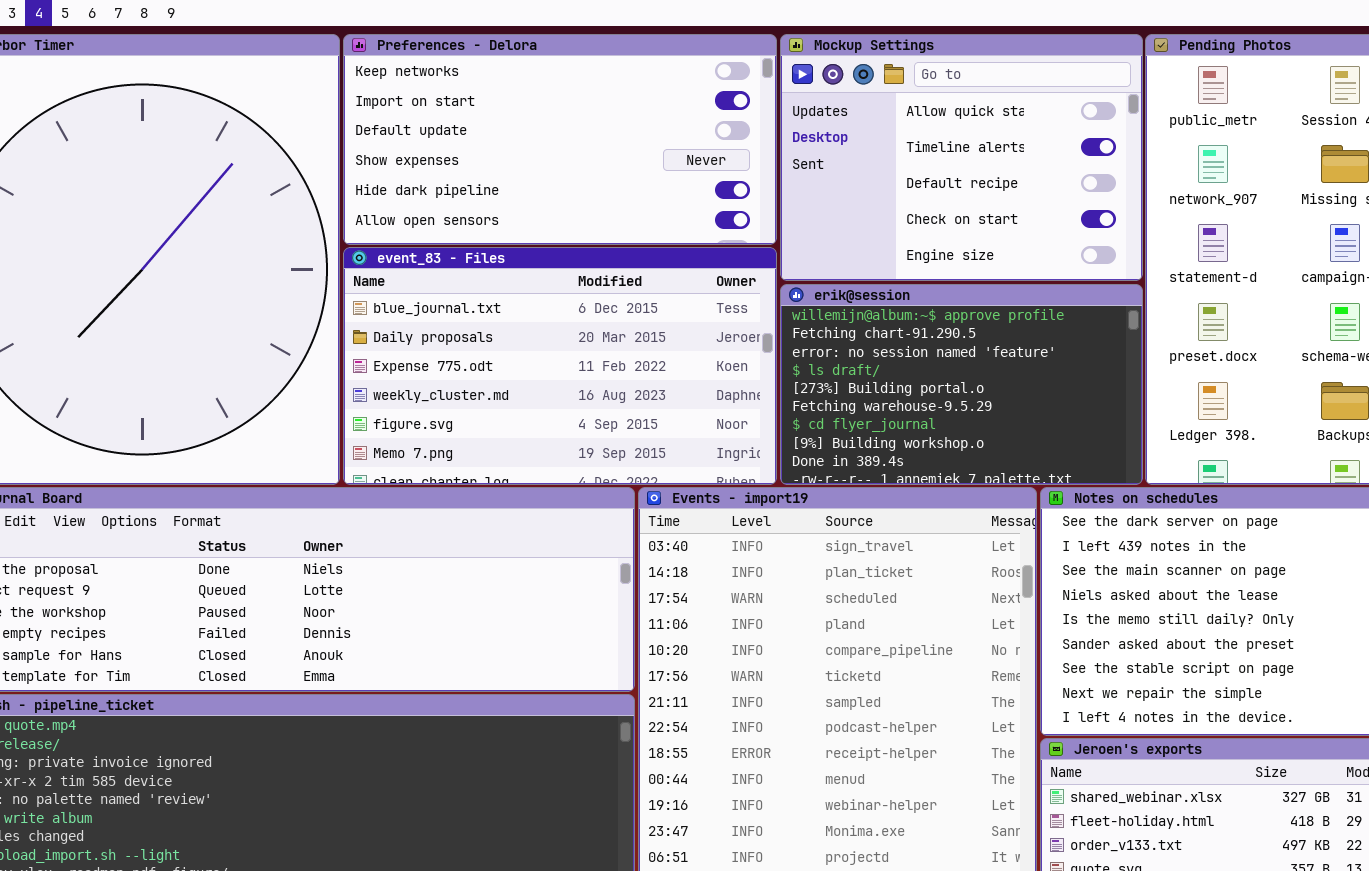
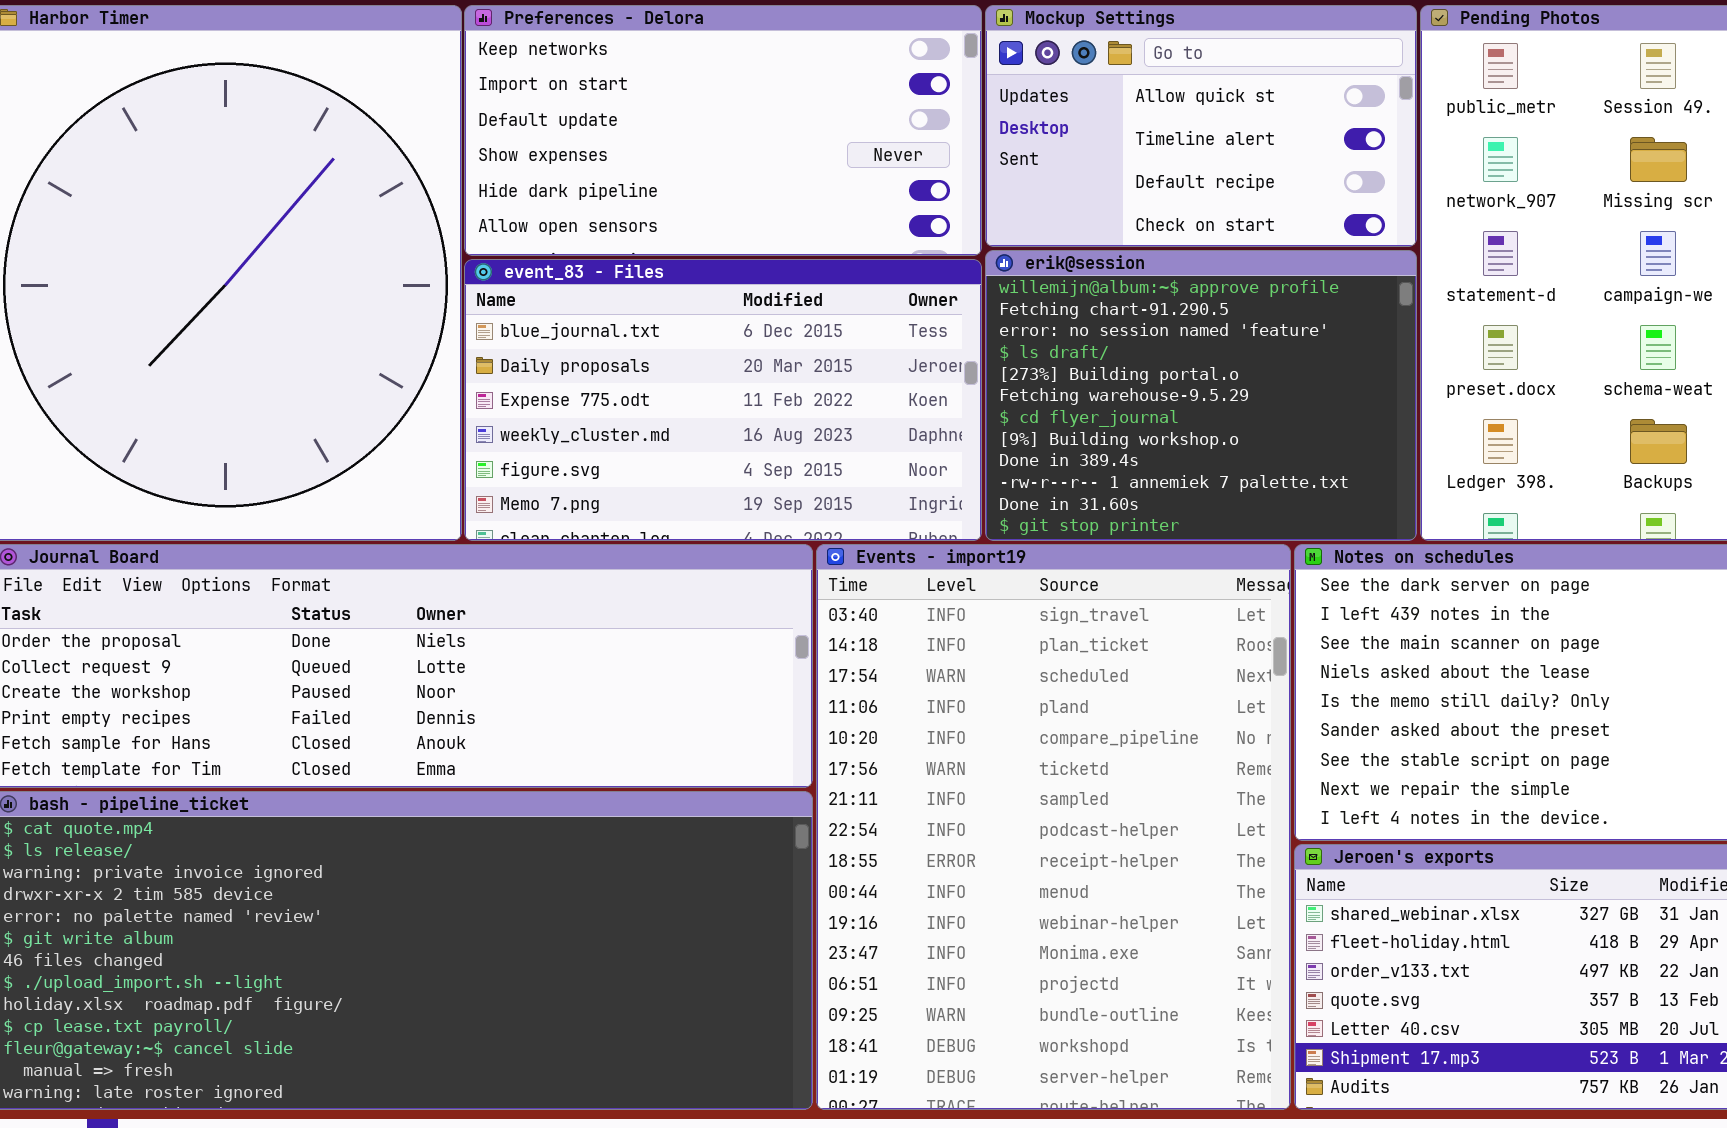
Mockup Settings: [780,34,1143,281] -> [985,5,1417,247], resized
erik@session: [780,284,1143,485] -> [985,250,1417,541], resized

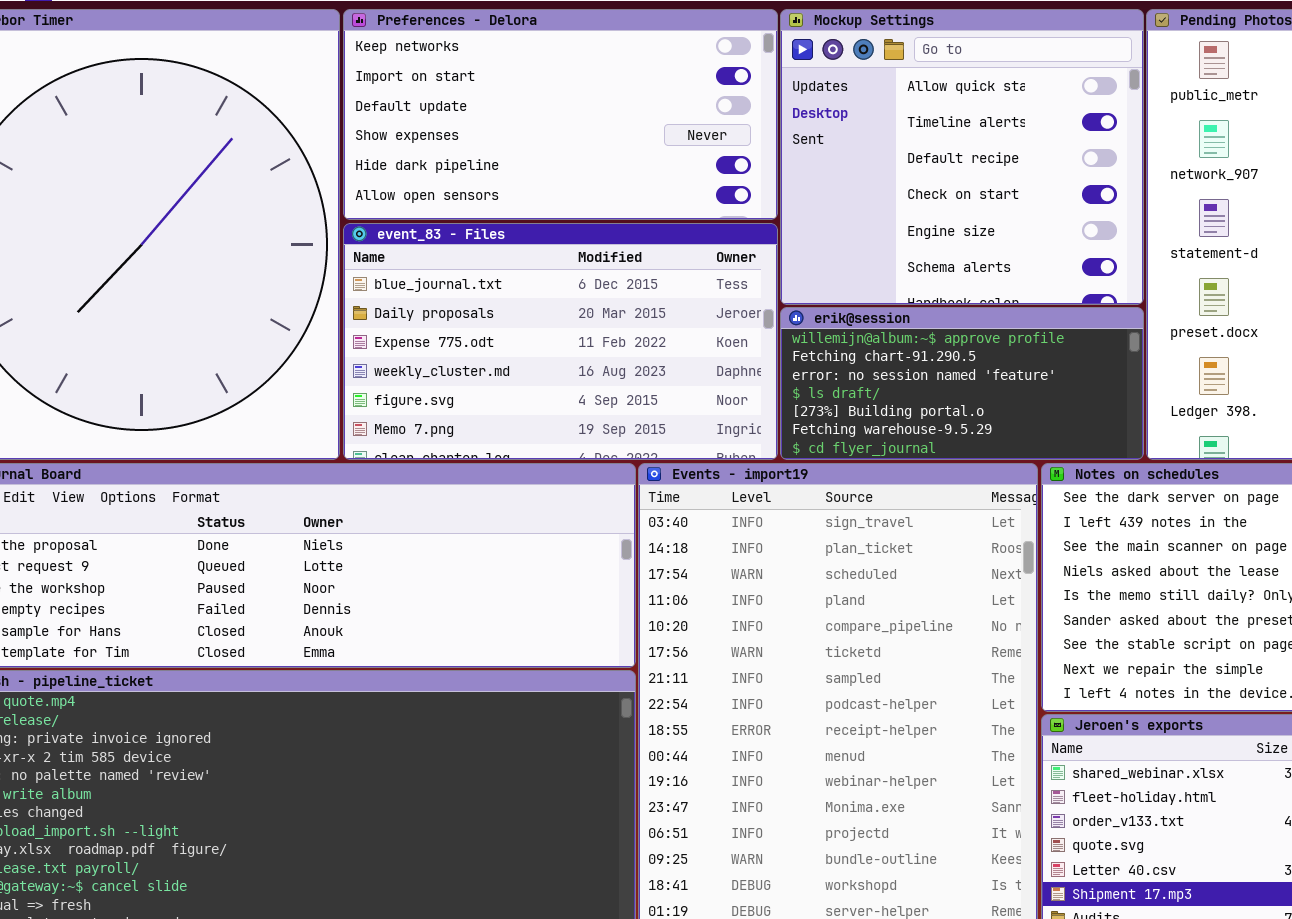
Mockup Settings: [985,5,1417,247] -> [780,9,1144,305], resized
erik@session: [985,250,1417,541] -> [780,307,1144,460], resized

